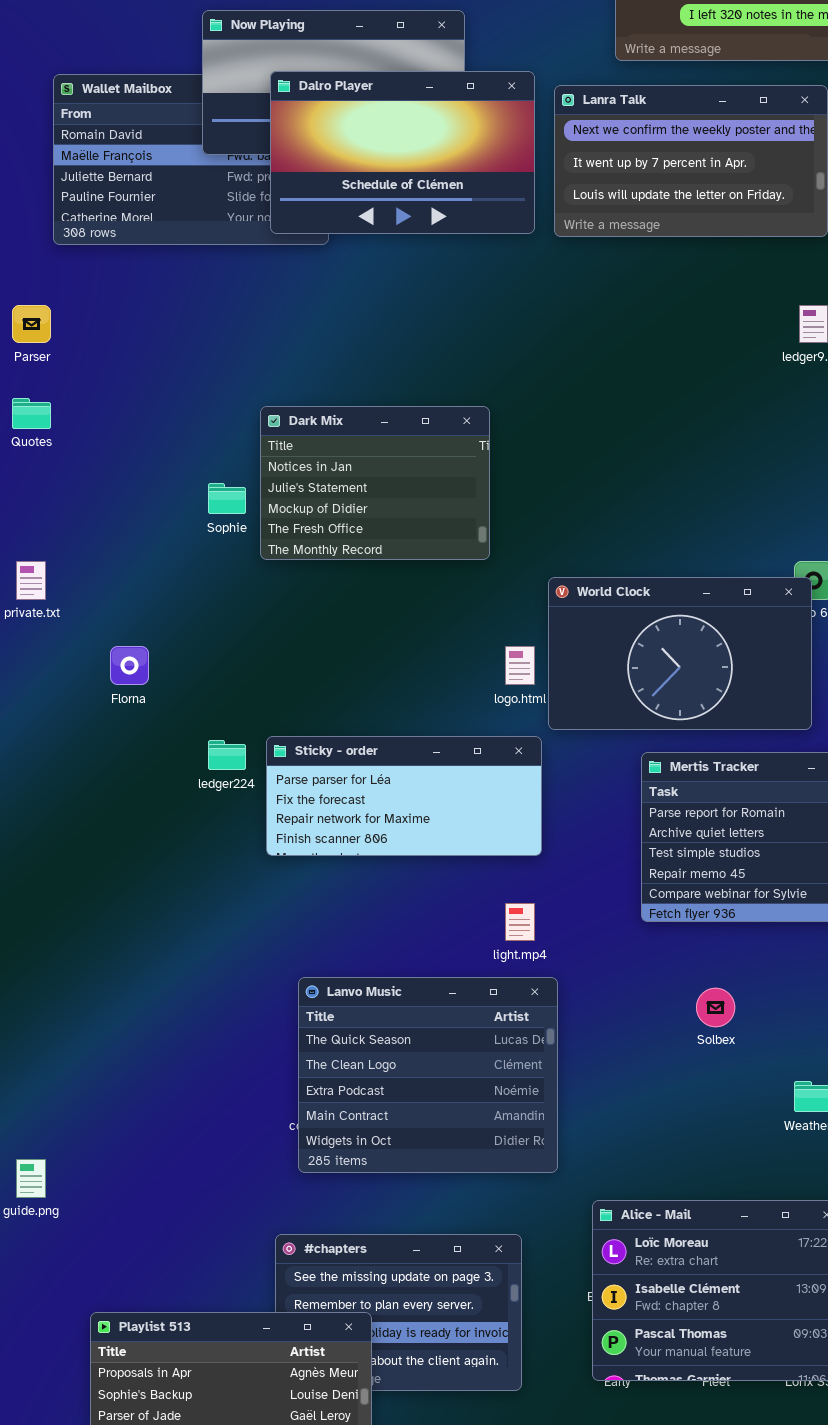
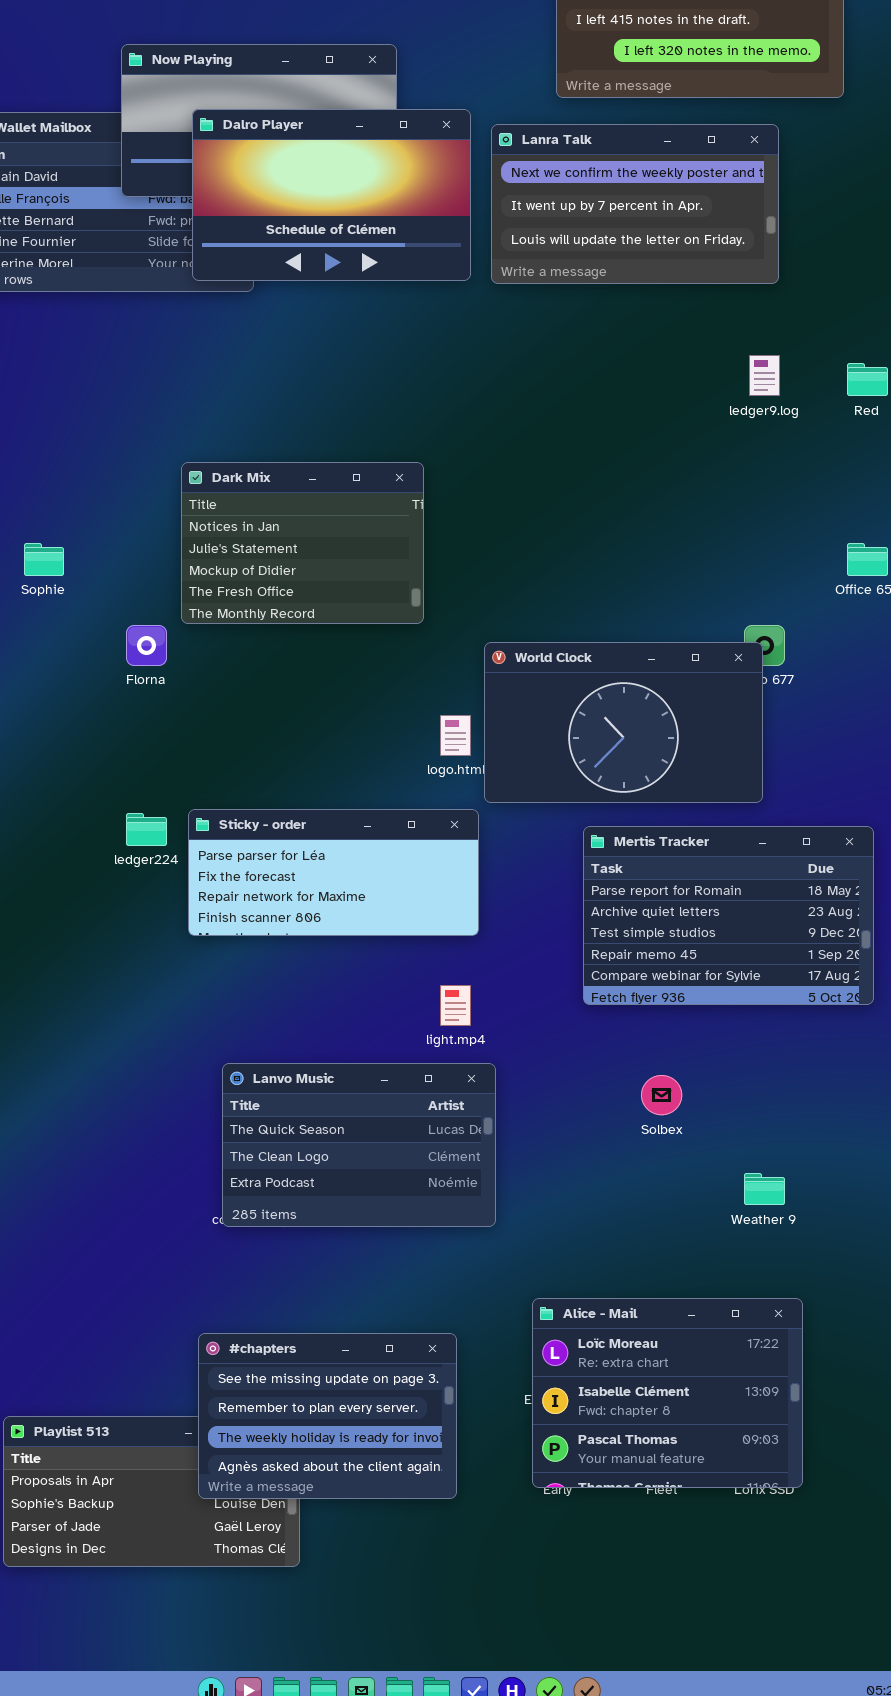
Sophie: [208,483,246,514] -> [24,543,64,576], moved
Florna: [110,646,149,685] -> [126,625,167,666], moved
Lanvo Music: [298,977,558,1173] -> [222,1063,496,1227], resized
#chapters: [275,1234,522,1391] -> [198,1333,457,1499], raised

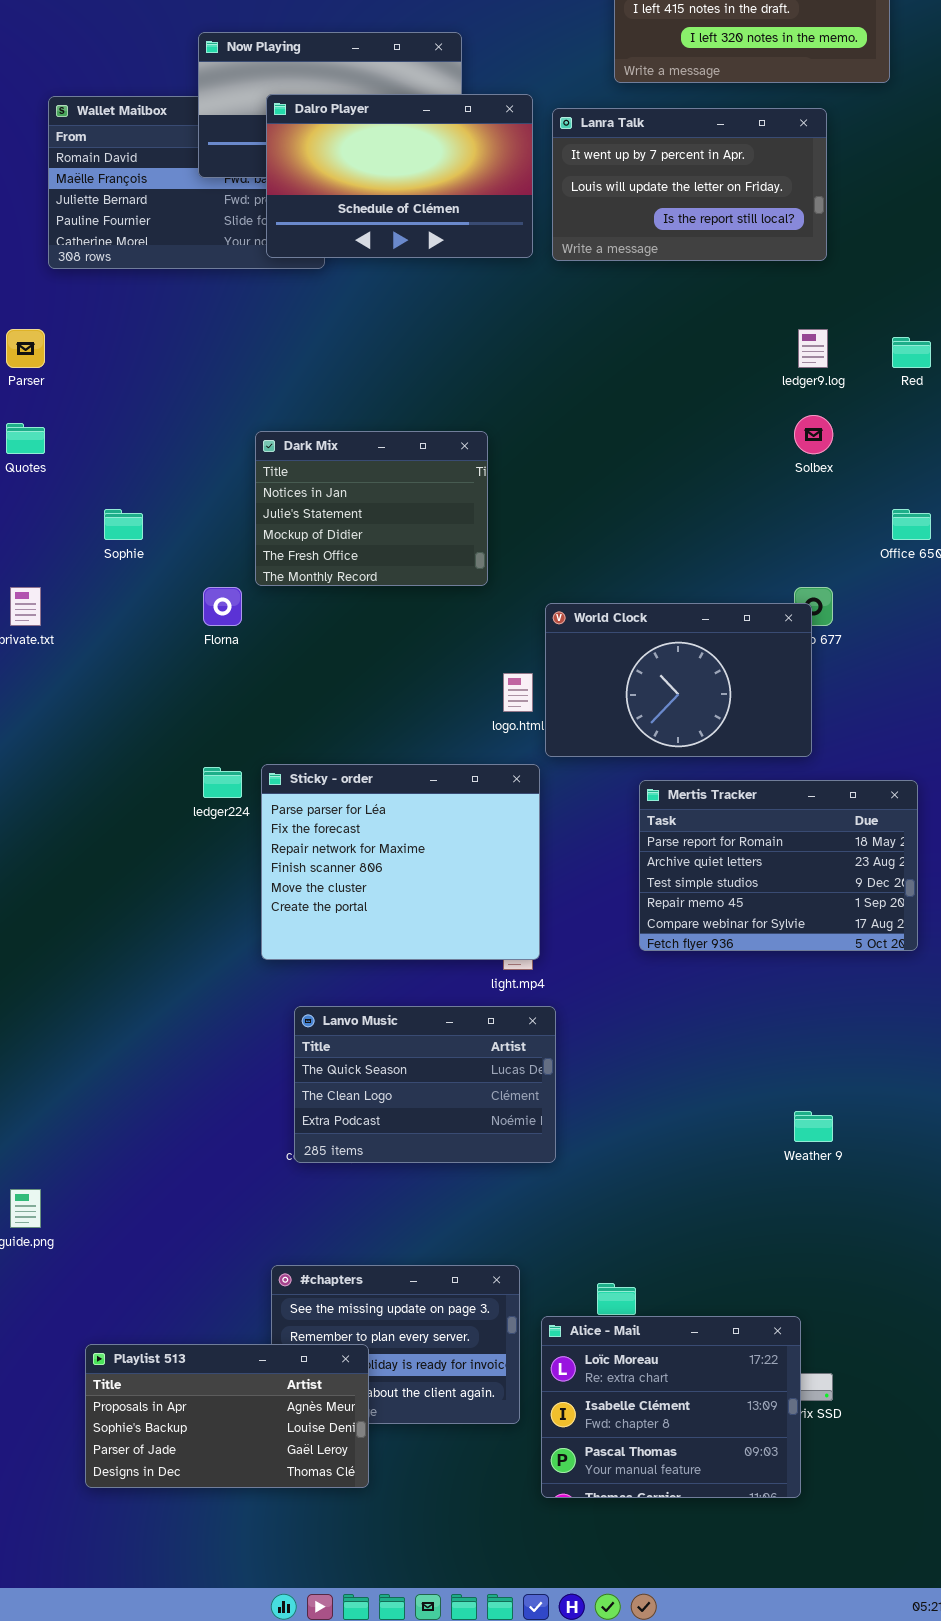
Lanra Talk: [491,124,779,284] -> [552,108,827,261], scrolled down 1 row
Sticky - order: [188,809,479,936] -> [261,764,540,960], resized
Solbex: [641,1075,682,1115] -> [794,415,833,454], moved
Alice - Mail: [532,1298,803,1488] -> [541,1316,801,1498], moved
Playlist 513: [3,1416,300,1567] -> [85,1344,369,1488], raised

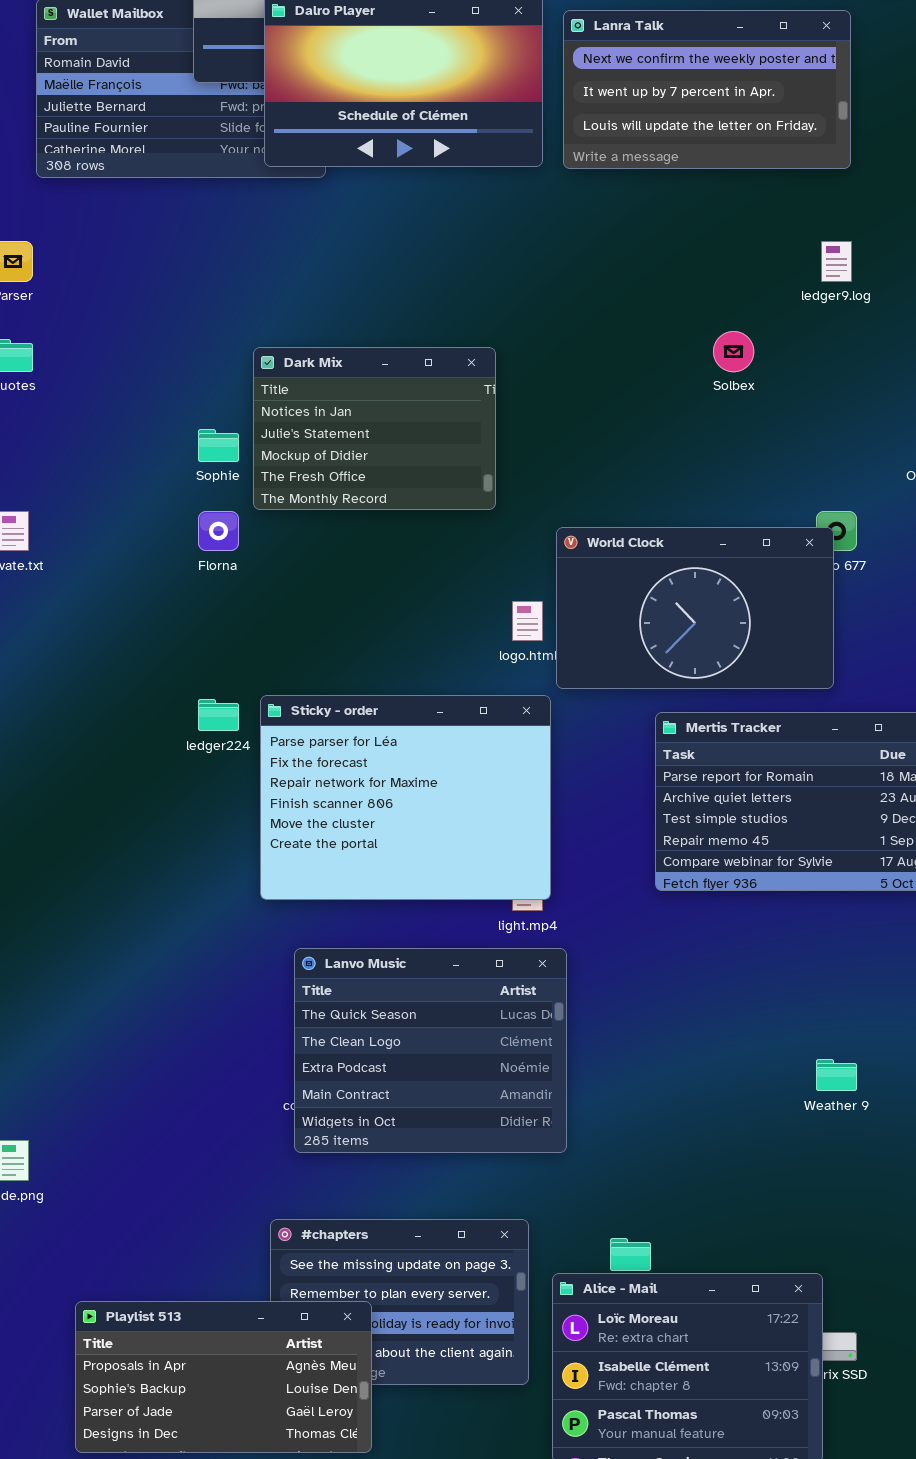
Lanra Talk: [552,108,827,261] -> [563,10,851,169], scrolled up 1 row
Solbex: [794,415,833,454] -> [713,331,754,372], moved
Sophie: [104,509,143,540] -> [198,429,239,462], moved
Lanvo Music: [294,1006,556,1163] -> [294,948,567,1153], resized

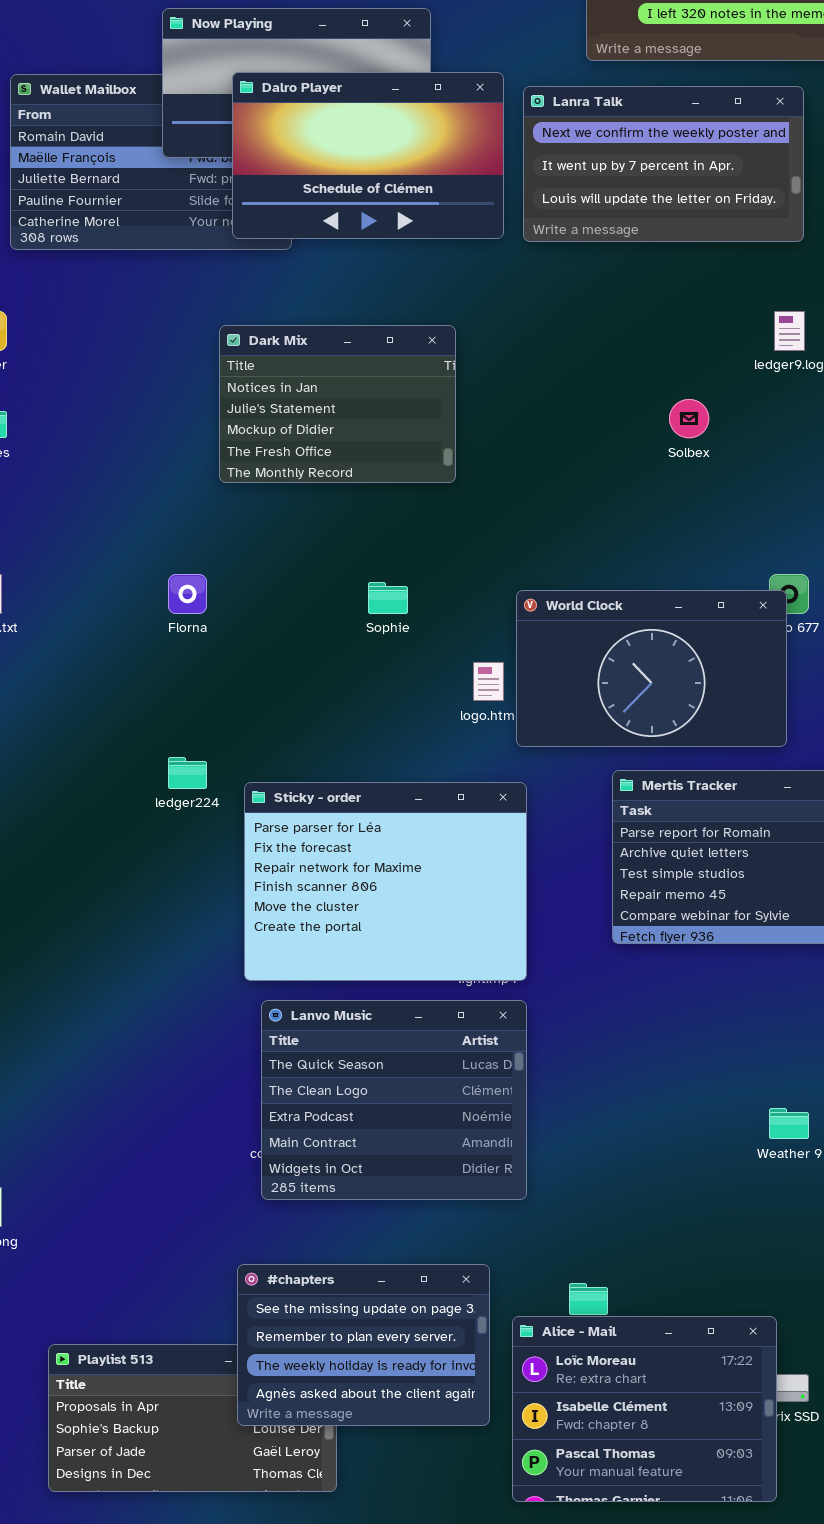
Dark Mix: [253,347,496,510] -> [219,325,456,483], moved
Sophie: [198,429,239,462] -> [368,582,408,614], moved
Sticky - order: [260,695,551,900] -> [244,782,527,981], moved
#chapters: [270,1219,529,1385] -> [237,1264,490,1426], raised

